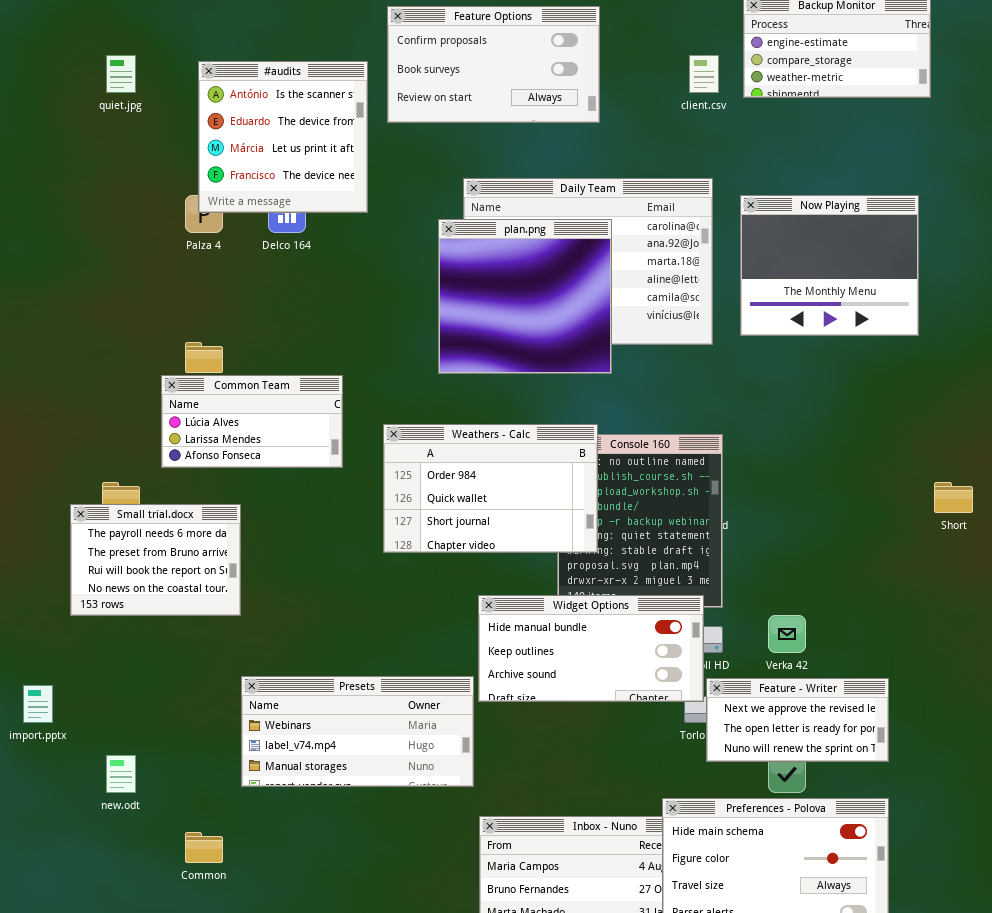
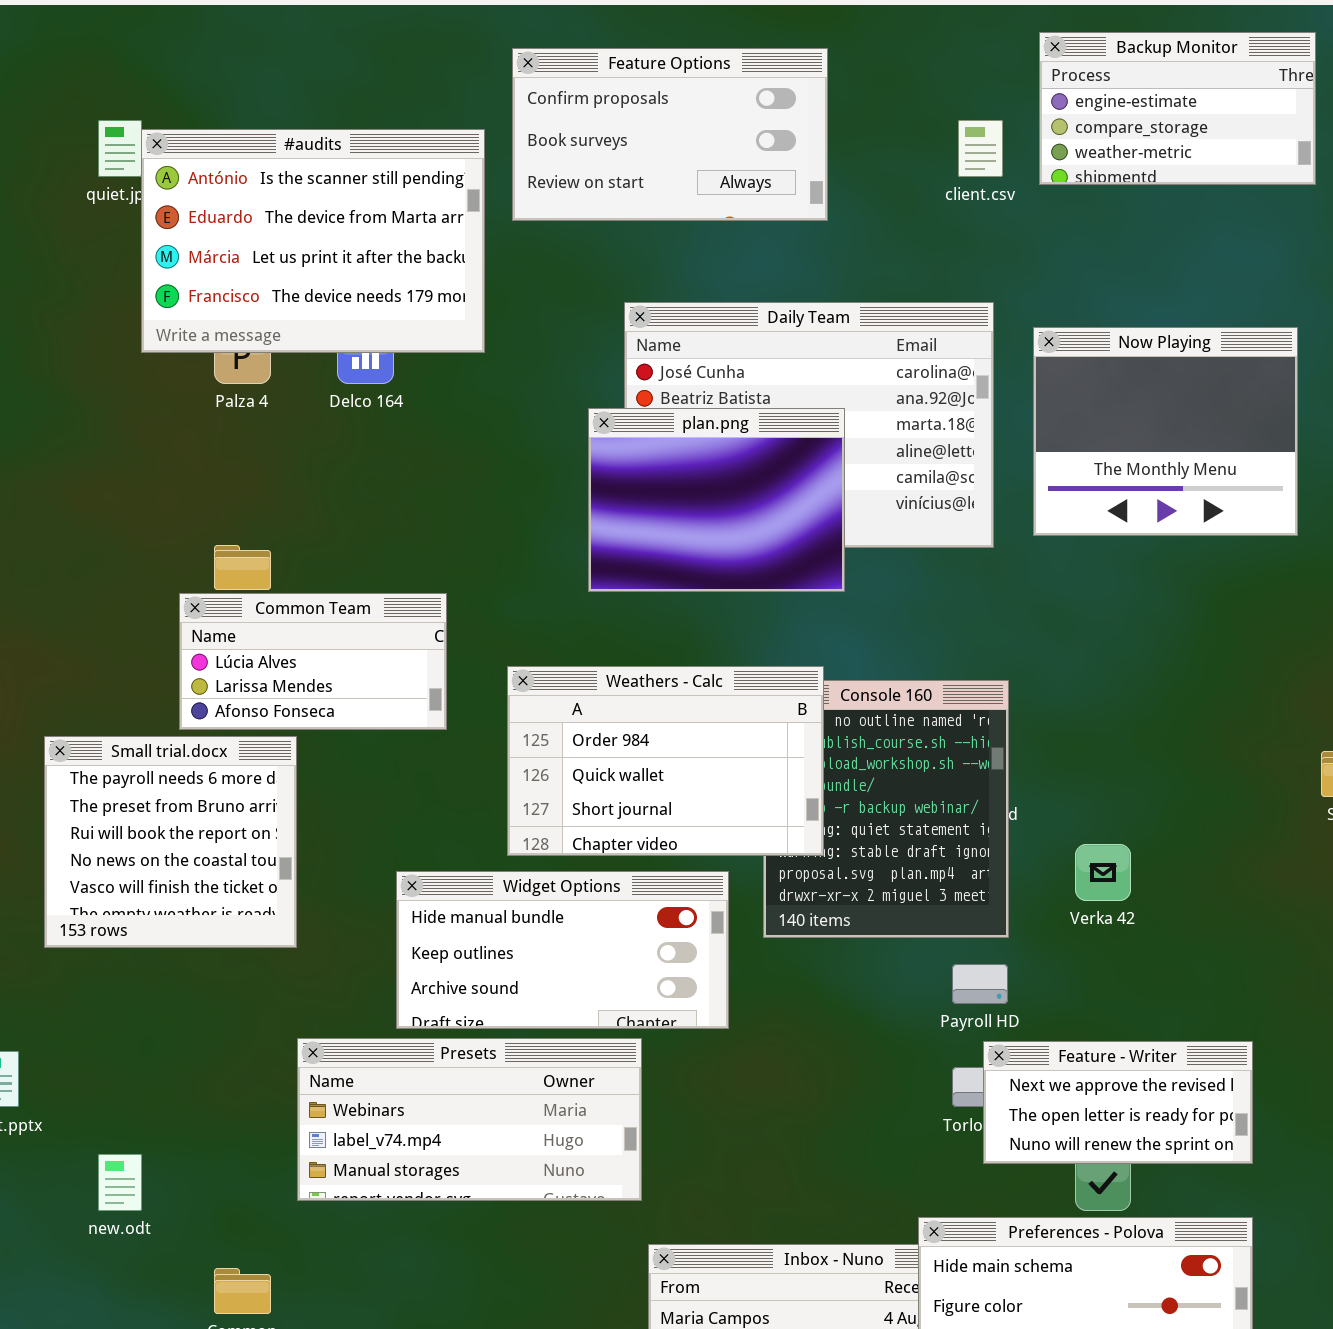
#audits: [198,61,368,213] -> [141,129,485,353], resized
plan.png: [438,219,612,374] -> [588,408,845,592], resized
Small trial.docx: [70,504,241,616] -> [44,736,297,948], resized
Widget Options: [478,595,704,702] -> [396,871,729,1029], moved
Verka 42: [768,615,806,653] -> [1075,844,1131,901], moved

